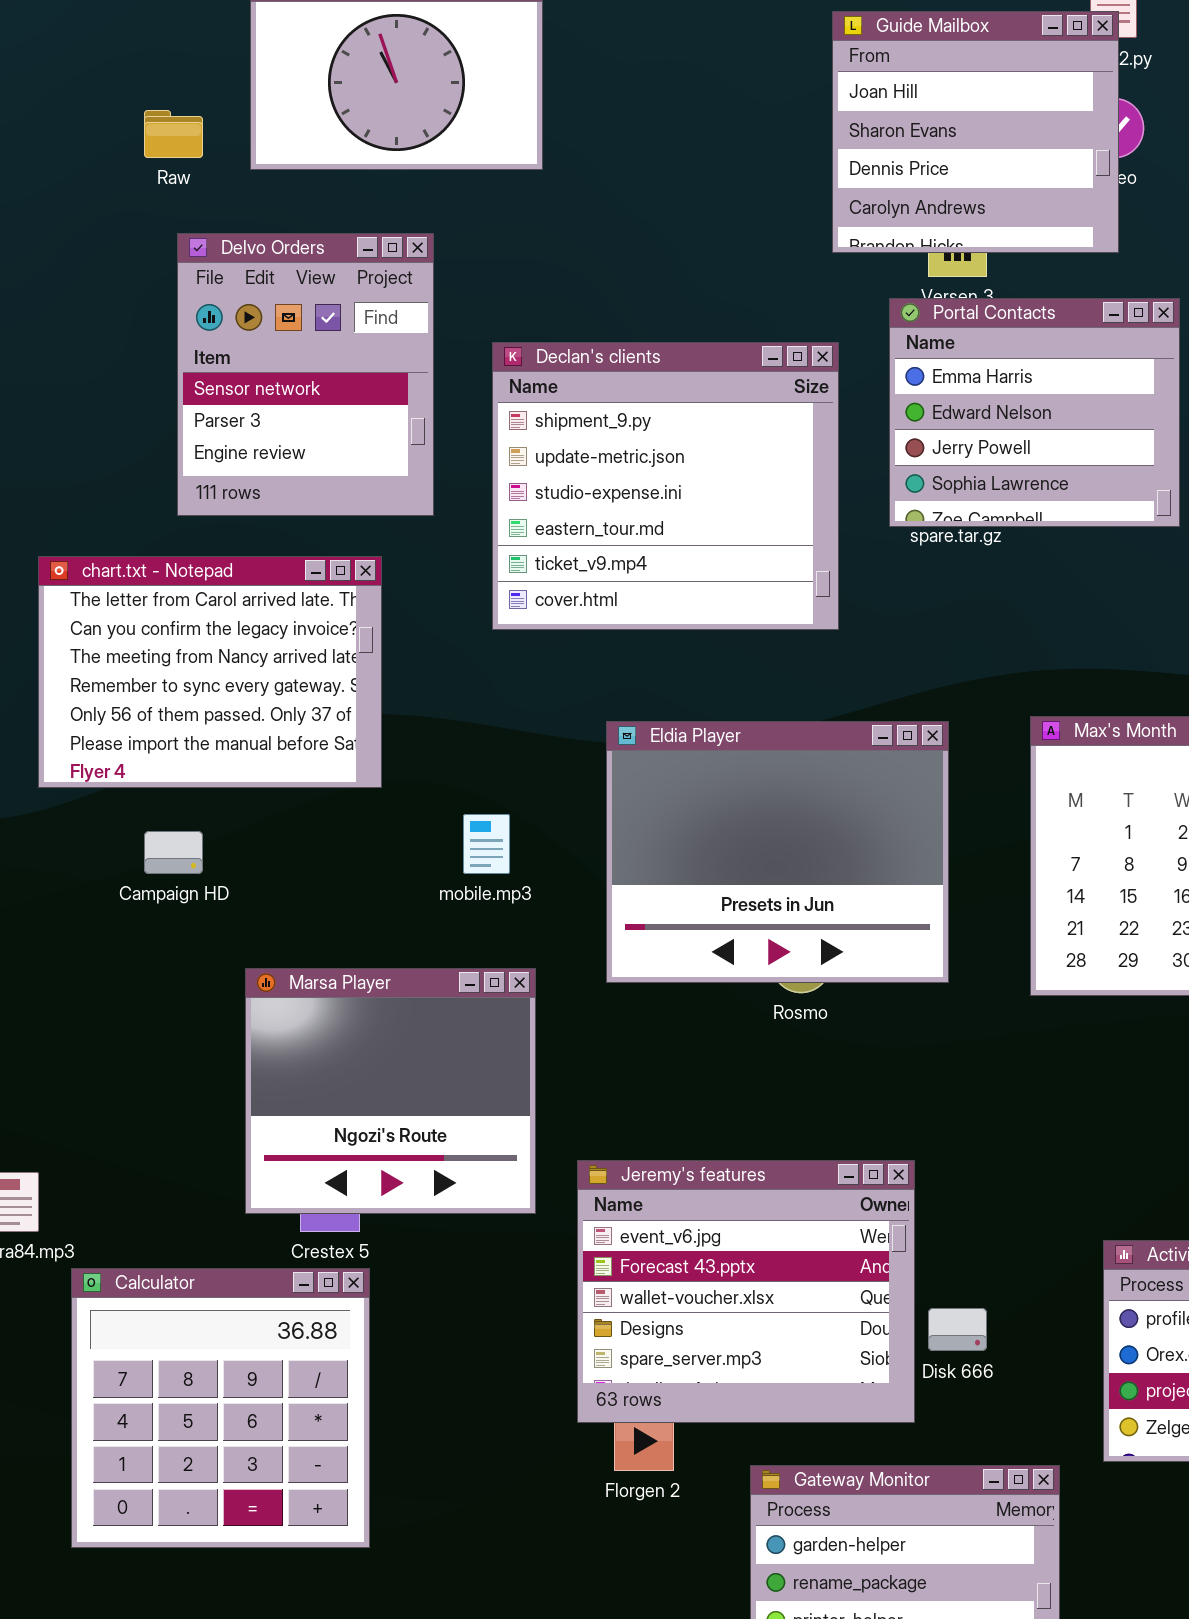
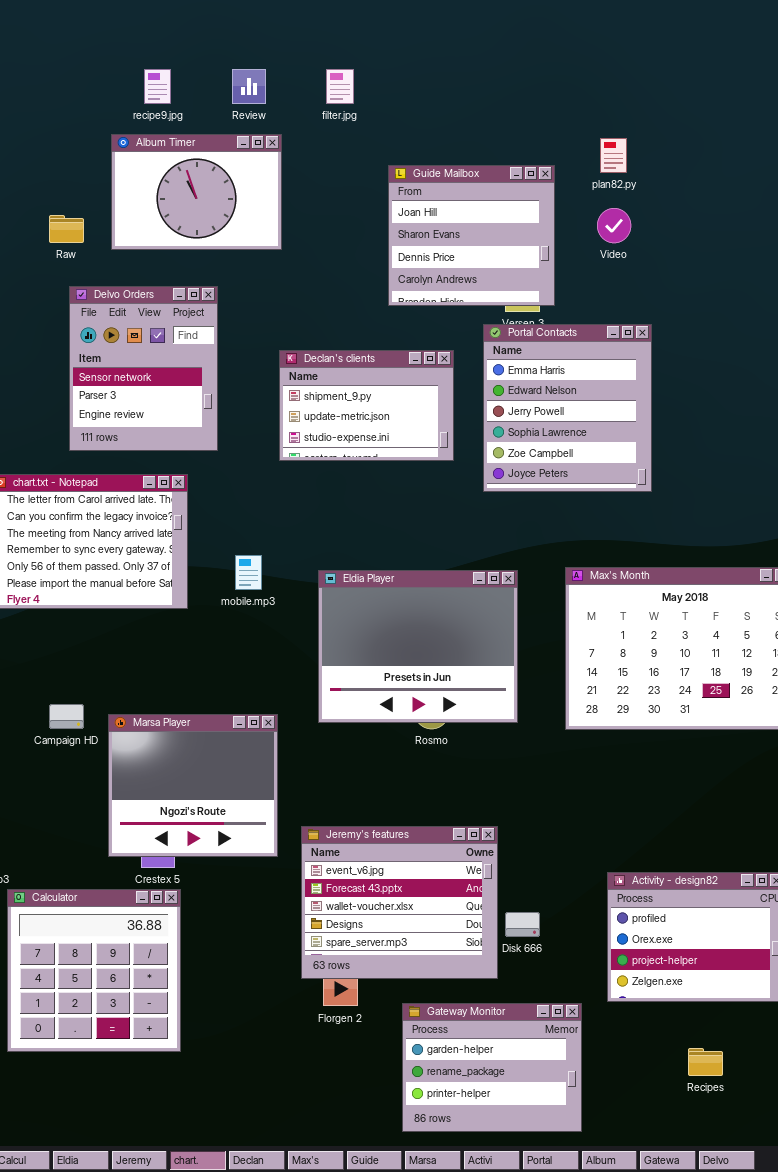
Guide Mailbox: [832,11,1119,253] -> [388,165,555,306], moved
Portal Contacts: [889,298,1180,527] -> [483,324,652,492], resized
Declan's clients: [492,342,839,630] -> [279,350,454,461], resized
mobile.mp3: [463,814,510,874] -> [235,555,262,590], moved
Campaign HD: [144,831,203,874] -> [49,704,84,729], moved

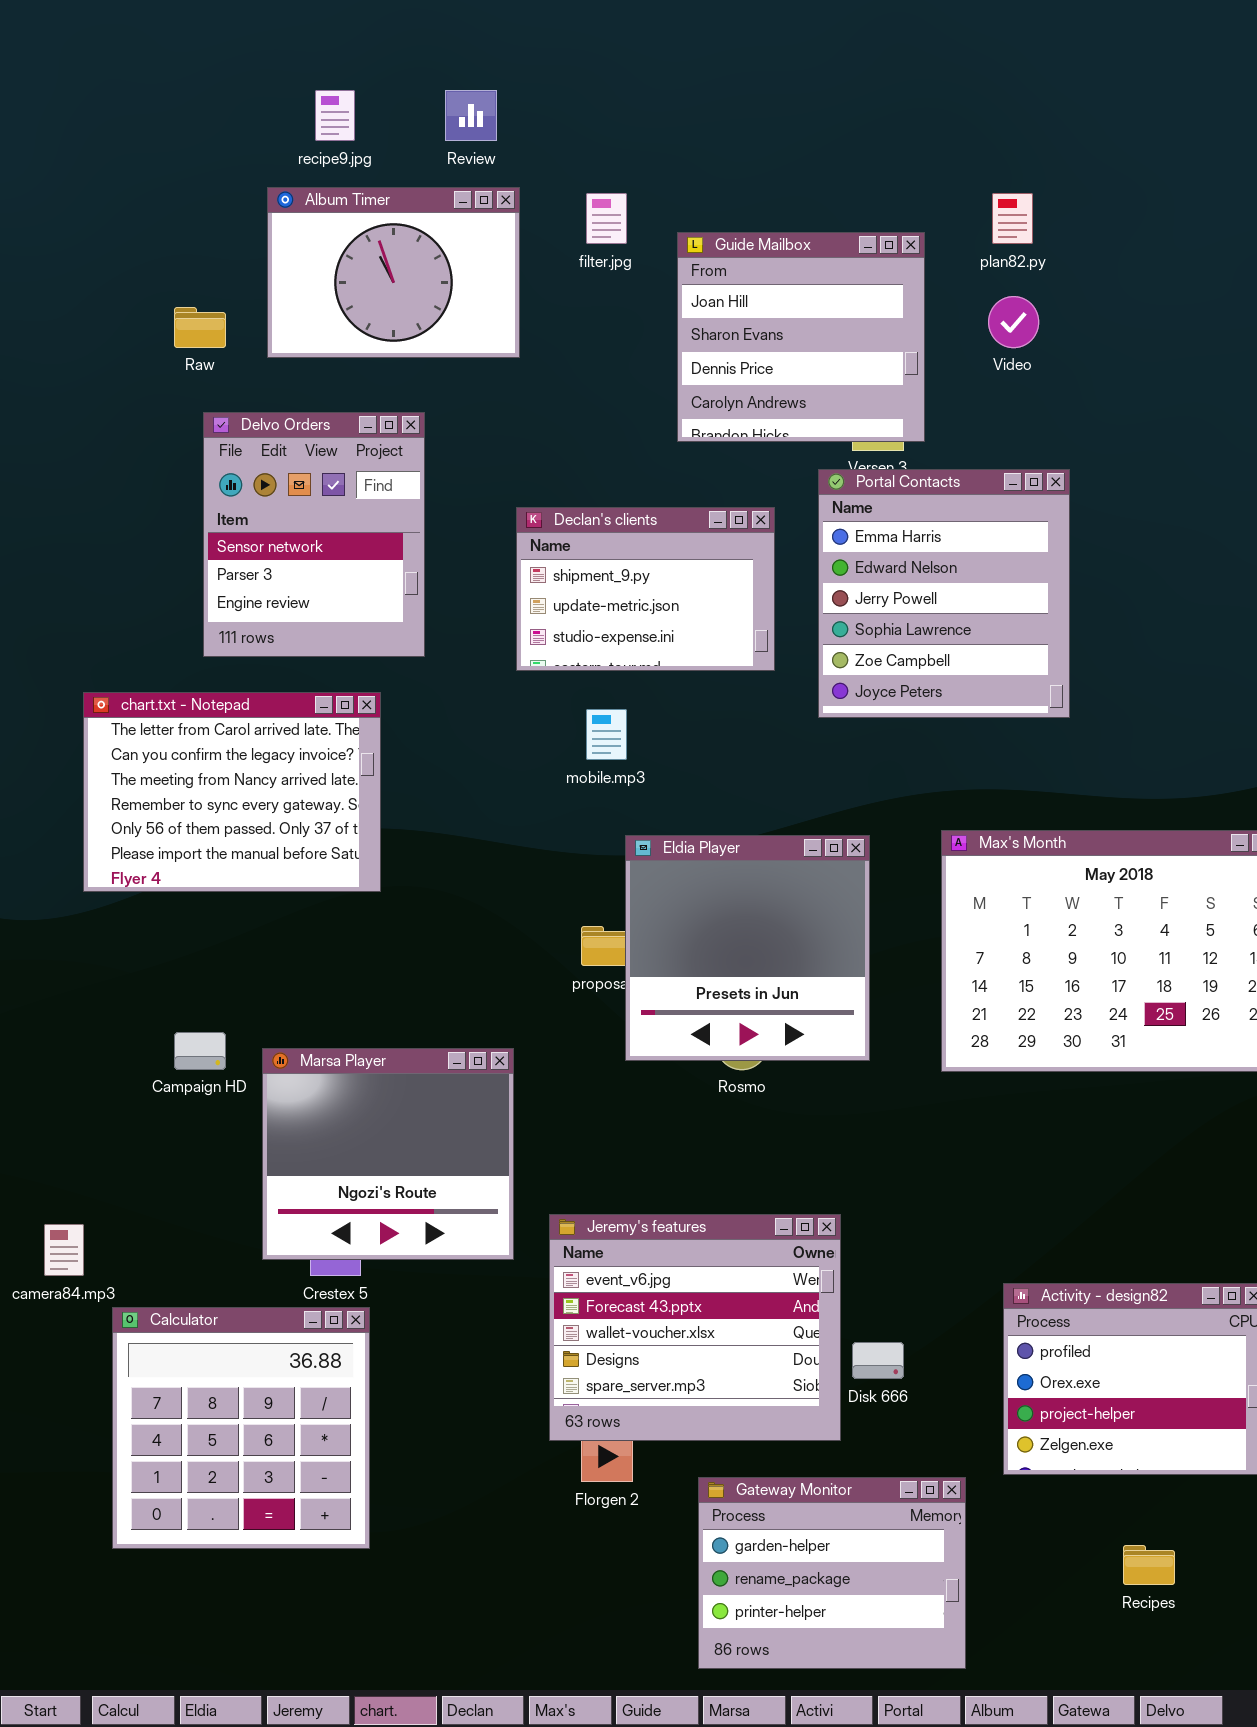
filter.jpg: [326,69,354,104] -> [586,193,627,244], moved
mobile.mp3: [235,555,262,590] -> [586,709,627,760], moved
Eldia Player: [318,570,518,723] -> [625,835,870,1061], resized

